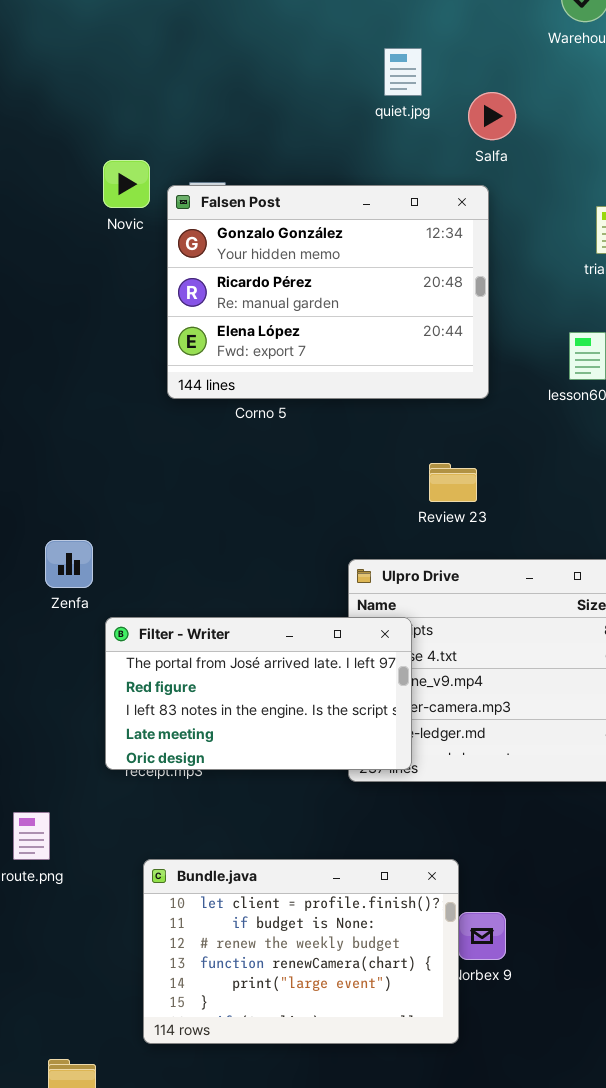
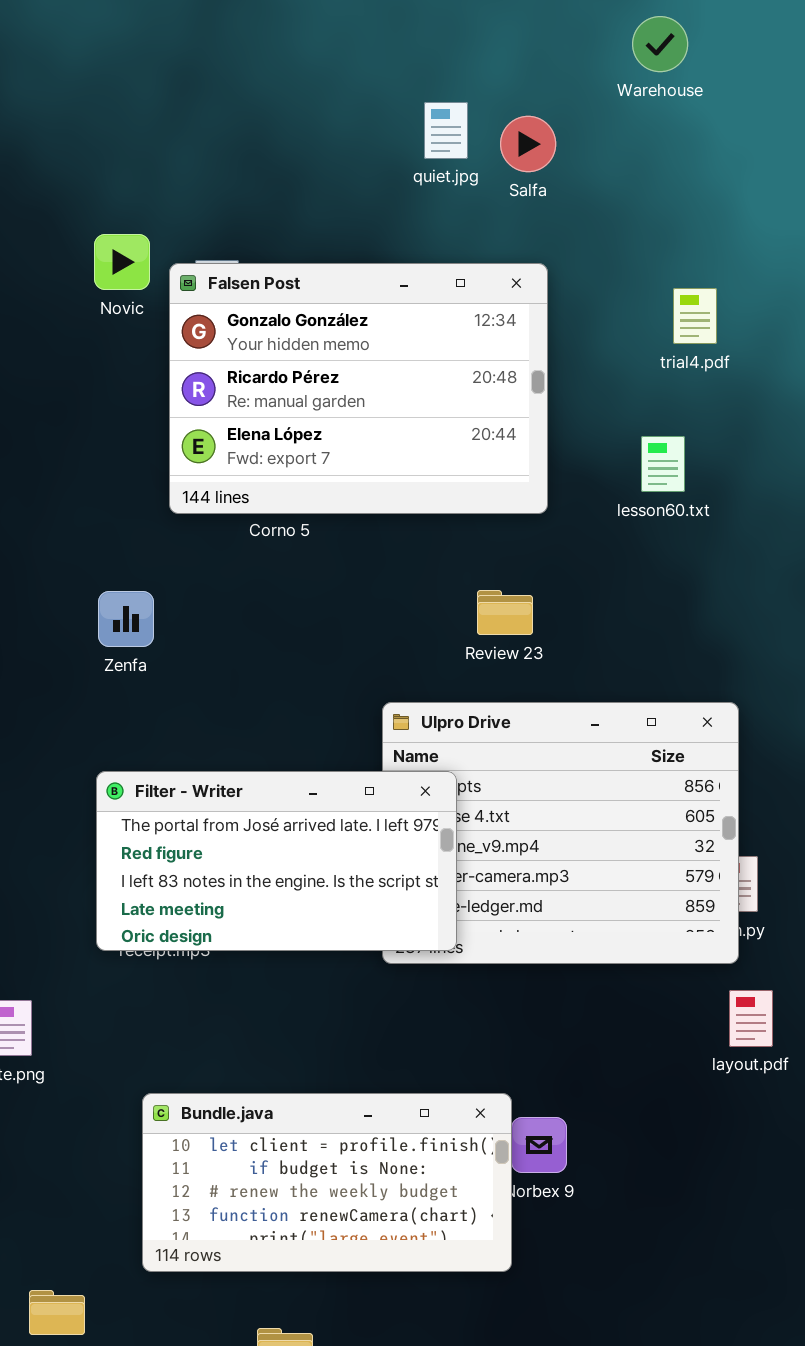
Salfa: [468,92,516,140] -> [500,116,556,172], moved
Zenfa: [45,540,93,588] -> [98,591,154,647], moved
Bundle.java: [143,859,459,1044] -> [142,1093,512,1272], resized

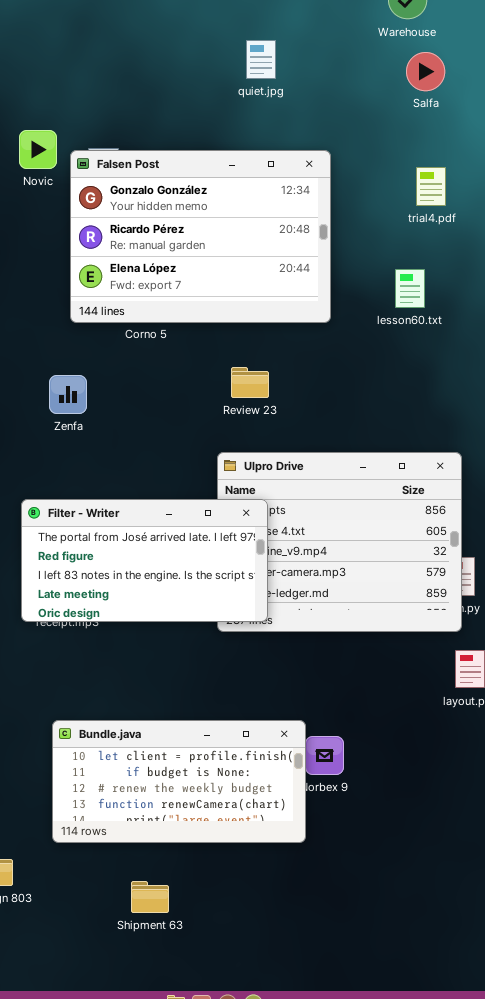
Salfa: [500,116,556,172] -> [406,52,445,91], moved
Review 23: [477,590,533,635] -> [231,367,269,398], moved
Zenfa: [98,591,154,647] -> [49,375,87,414], moved

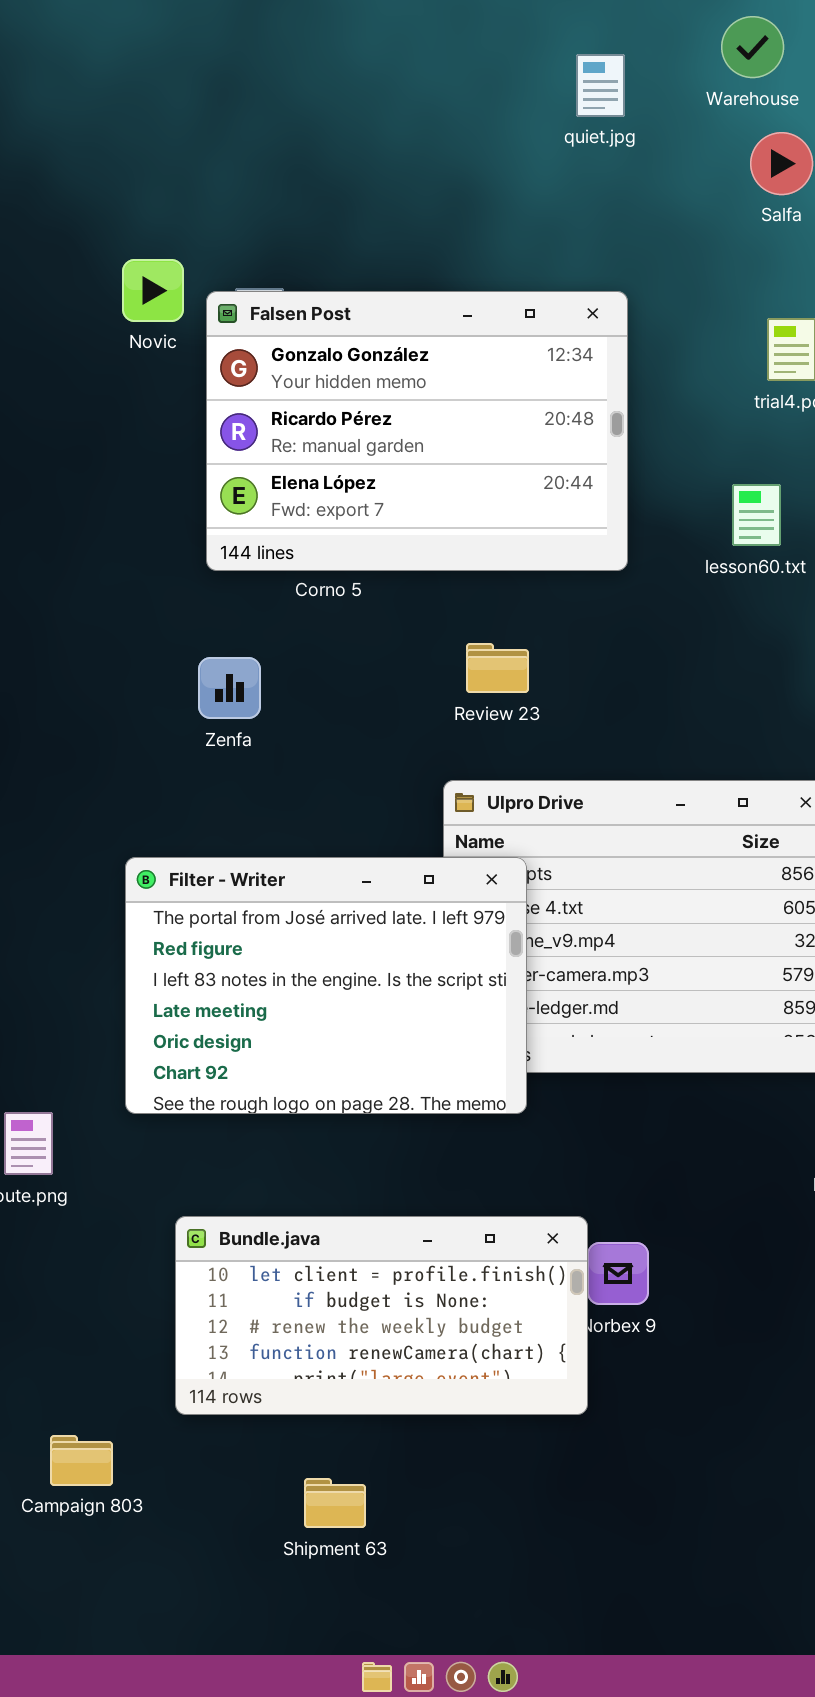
quiet.jpg: [246,40,276,79] -> [576,54,625,117], moved
Zenfa: [49,375,87,414] -> [198,657,261,719], moved
Filter - Writer: [21,499,268,622] -> [125,857,527,1114], resized

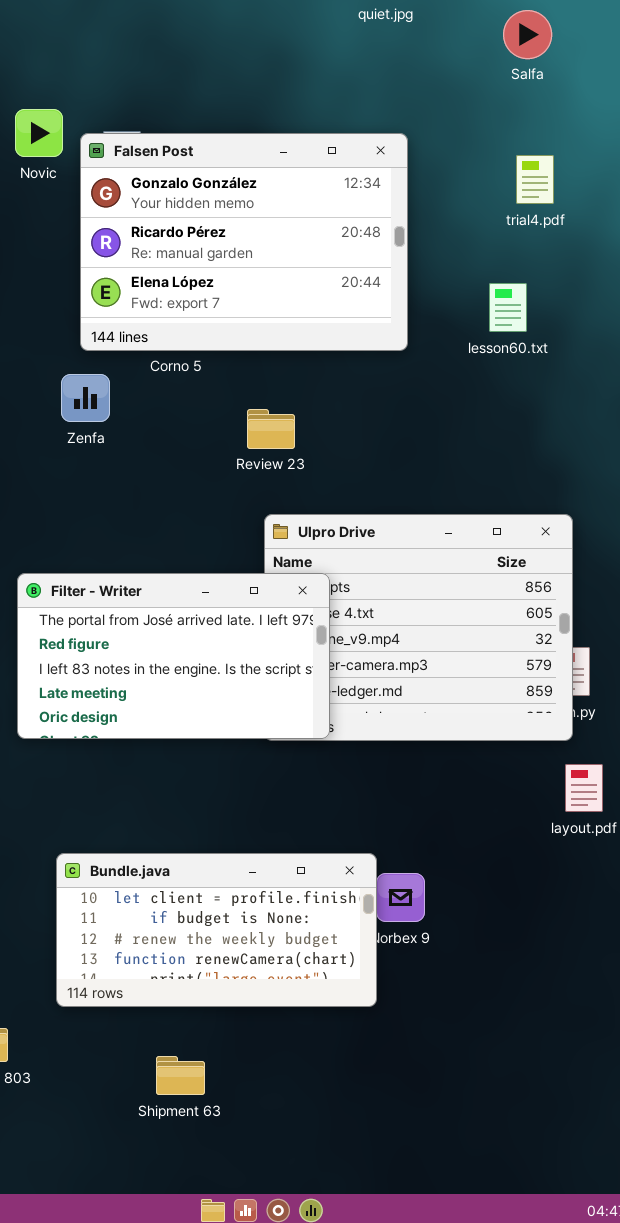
Review 23: [466,643,529,693] -> [247,409,295,449], moved
Zenfa: [198,657,261,719] -> [61,374,110,422], moved
Filter - Writer: [125,857,527,1114] -> [17,573,330,739], resized

